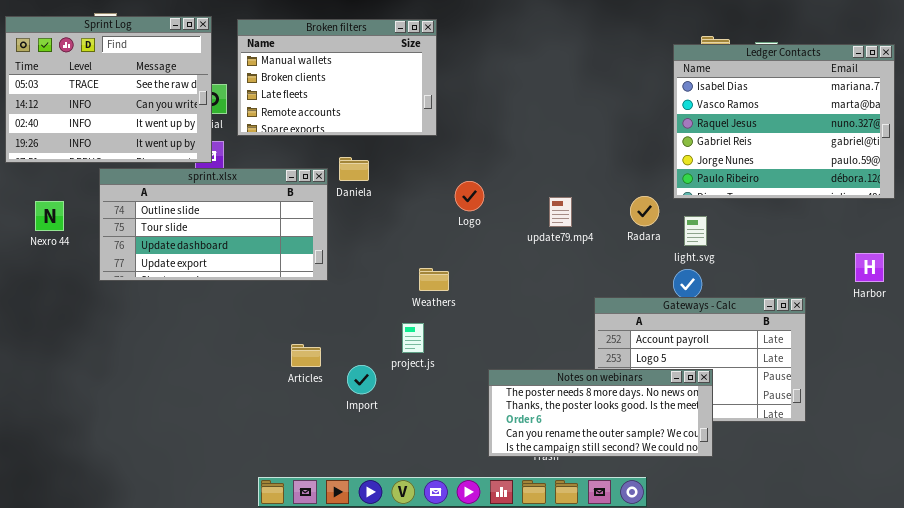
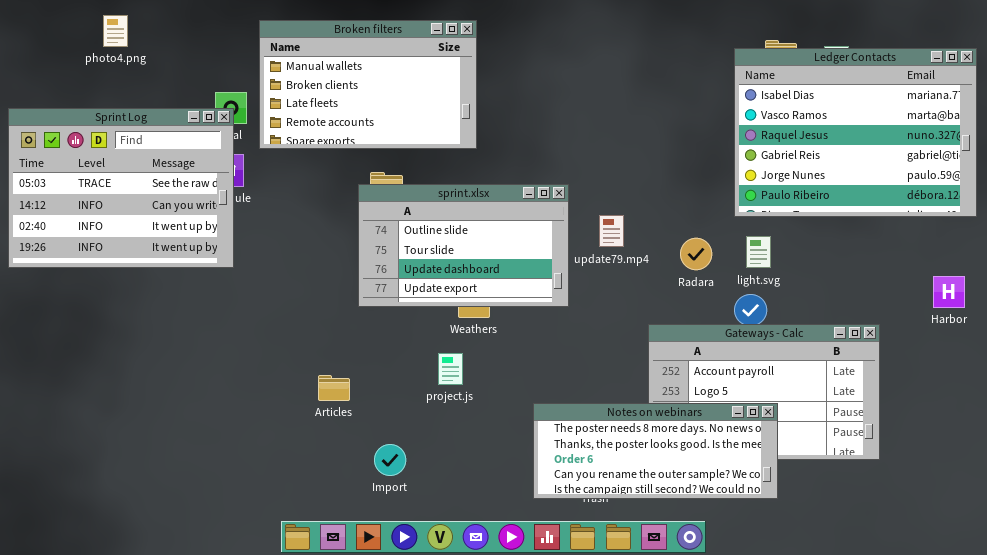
Sprint Log: [5,16,212,163] -> [8,108,234,268], moved
sprint.xlsx: [99,168,328,281] -> [358,184,569,307], moved, resized
Radara: [630,196,659,226] -> [680,238,712,270], moved
Import: [347,365,376,394] -> [374,444,406,476], moved

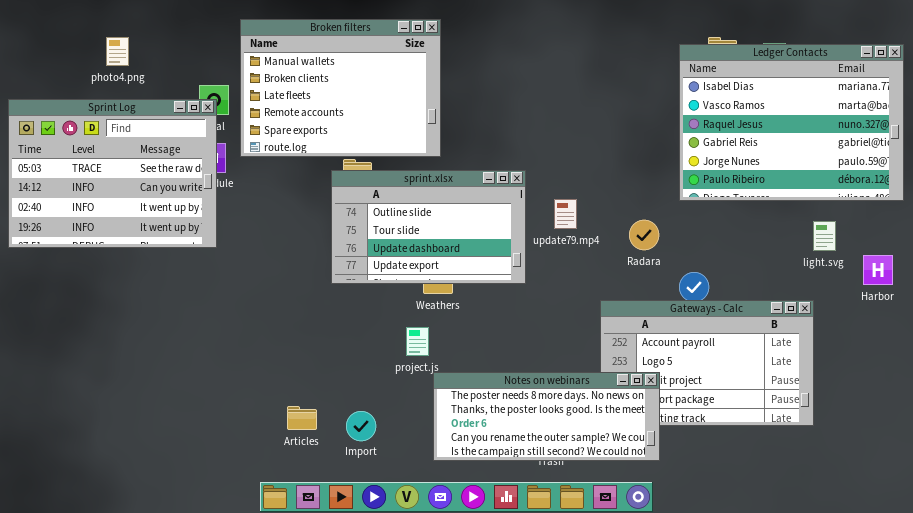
photo4.png: [103,15,128,47] -> [106,37,129,66], moved
Broken filters: [259,20,477,149] -> [240,19,441,157], resized
light.svg: [746,236,771,268] -> [813,221,836,251], moved
Articles: [318,375,350,401] -> [287,406,317,430], moved
Notes on webinars: [533,403,778,499] -> [433,372,660,461], moved

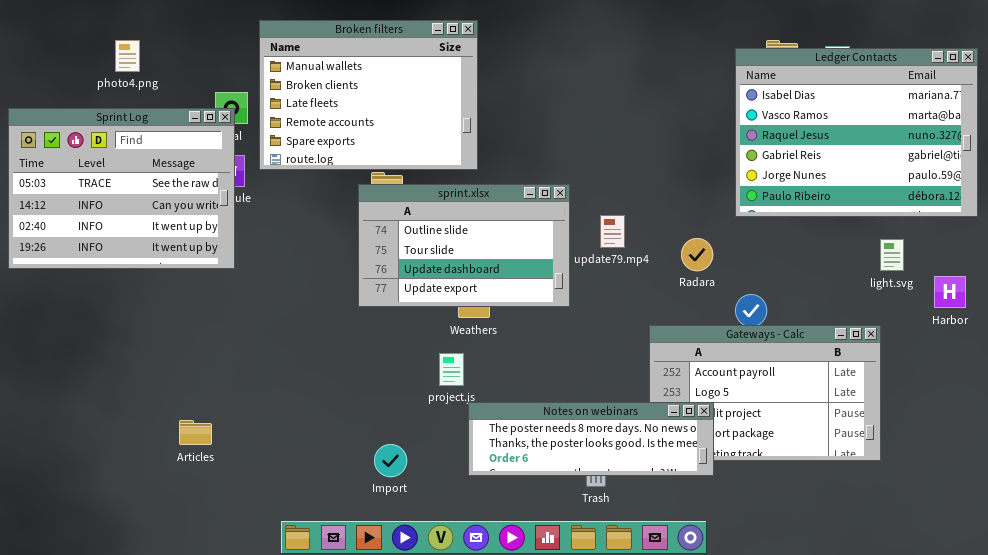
Notes on webinars: [433,372,660,461] -> [468,402,714,476], resized
Articles: [287,406,317,430] -> [179,420,212,445], moved

